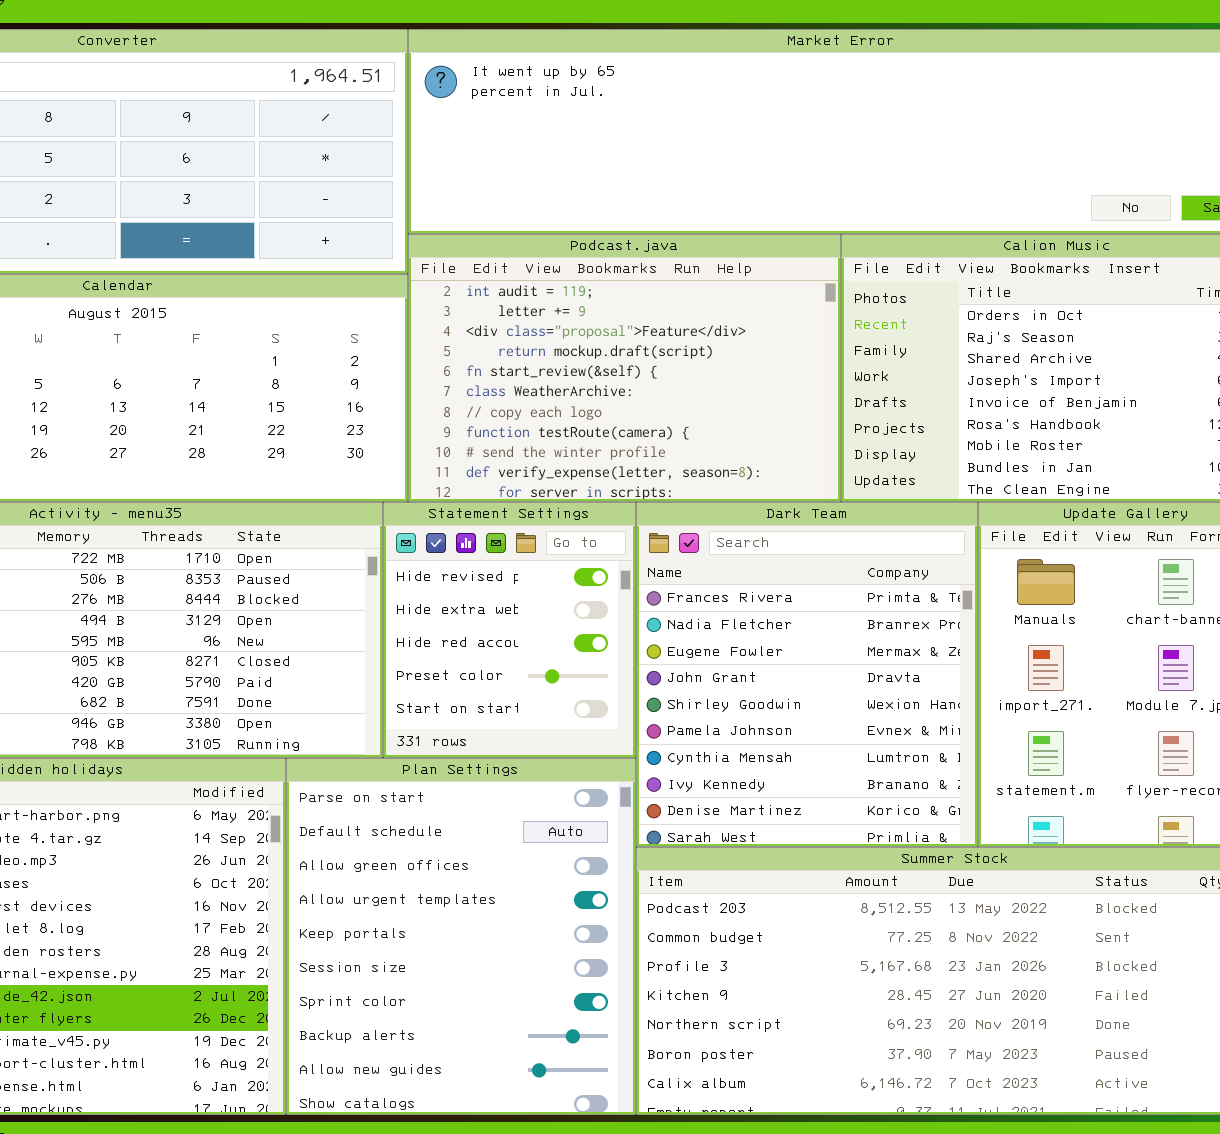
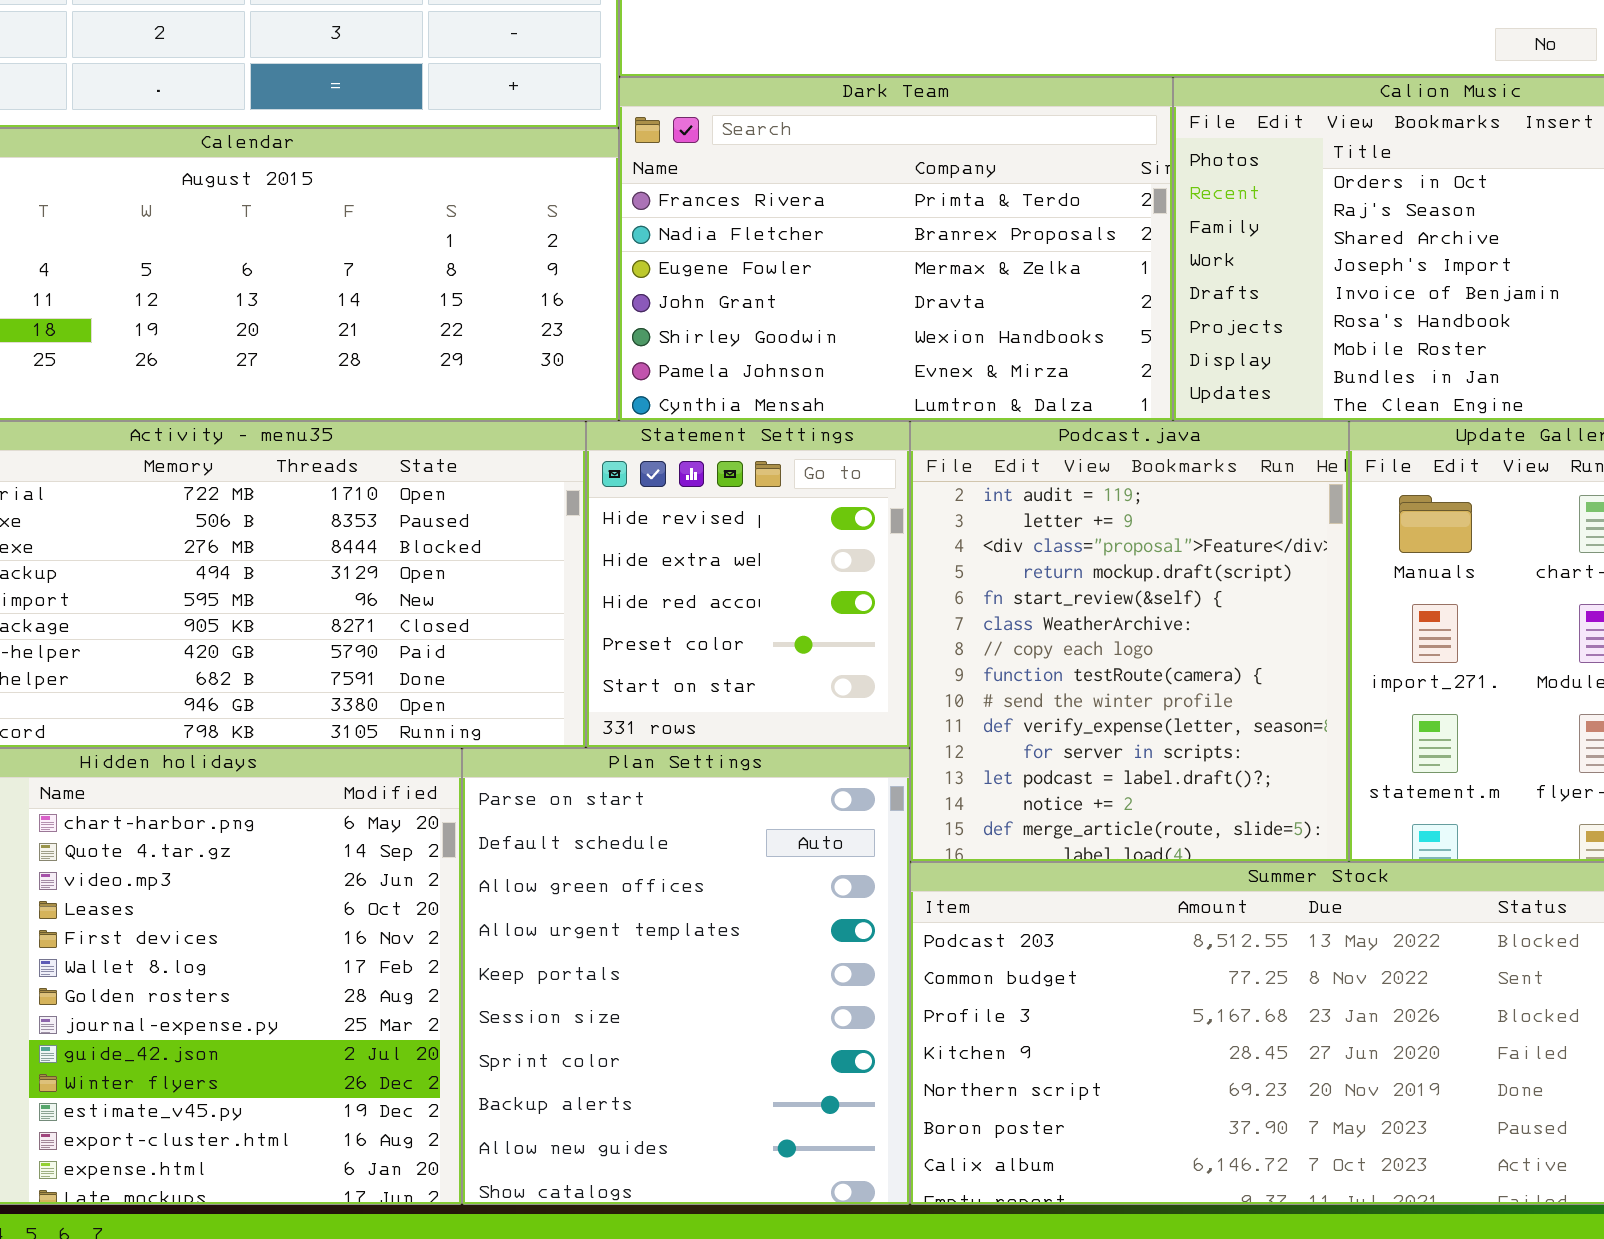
Podcast.java: [408,234,841,502] -> [910,421,1349,862], moved, resized
Dark Team: [636,502,978,847] -> [619,77,1173,421], moved, resized

